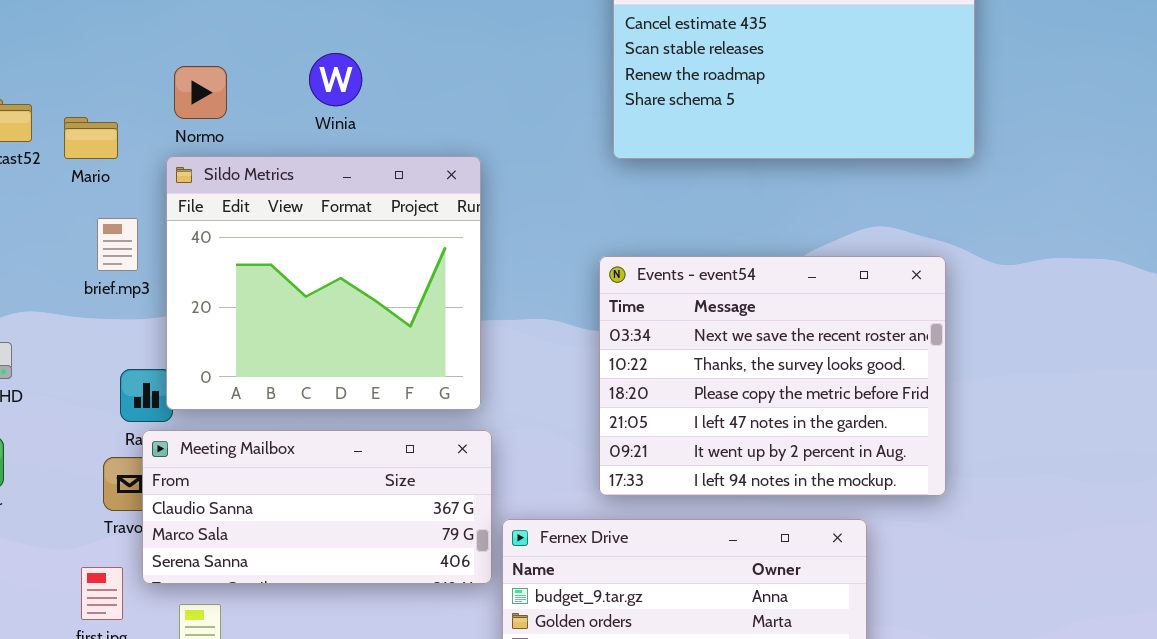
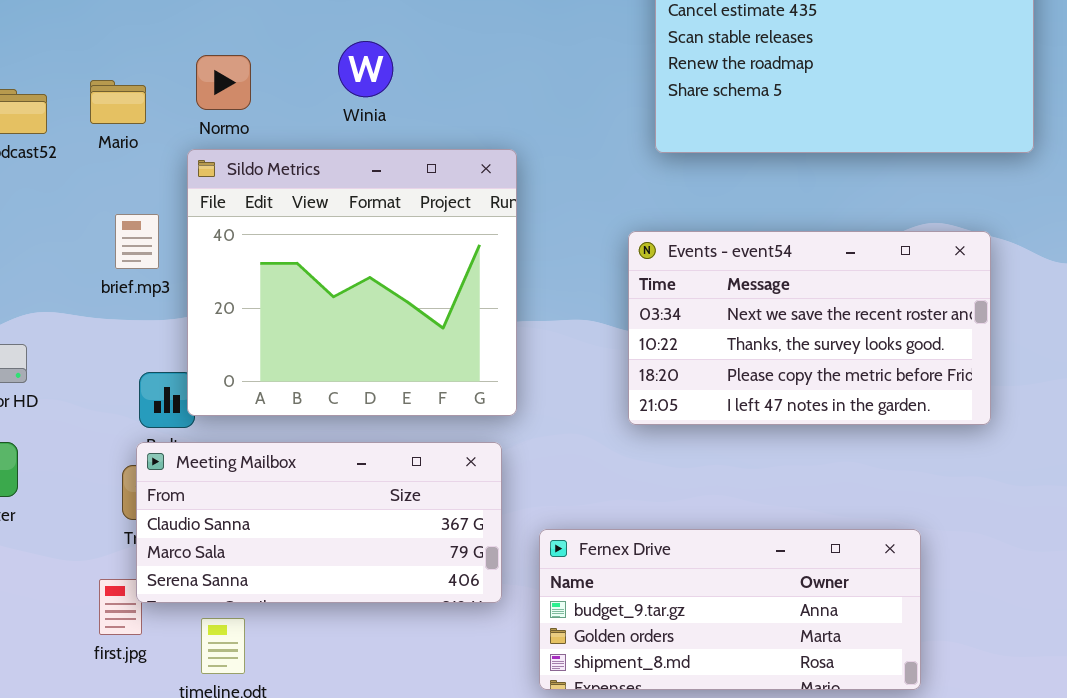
Mario: [64,117,118,159] -> [90,80,146,124], moved
Events - event54: [599,256,946,496] -> [628,231,991,425], moved, resized
Meeting Mailbox: [142,430,492,584] -> [136,442,502,603], moved

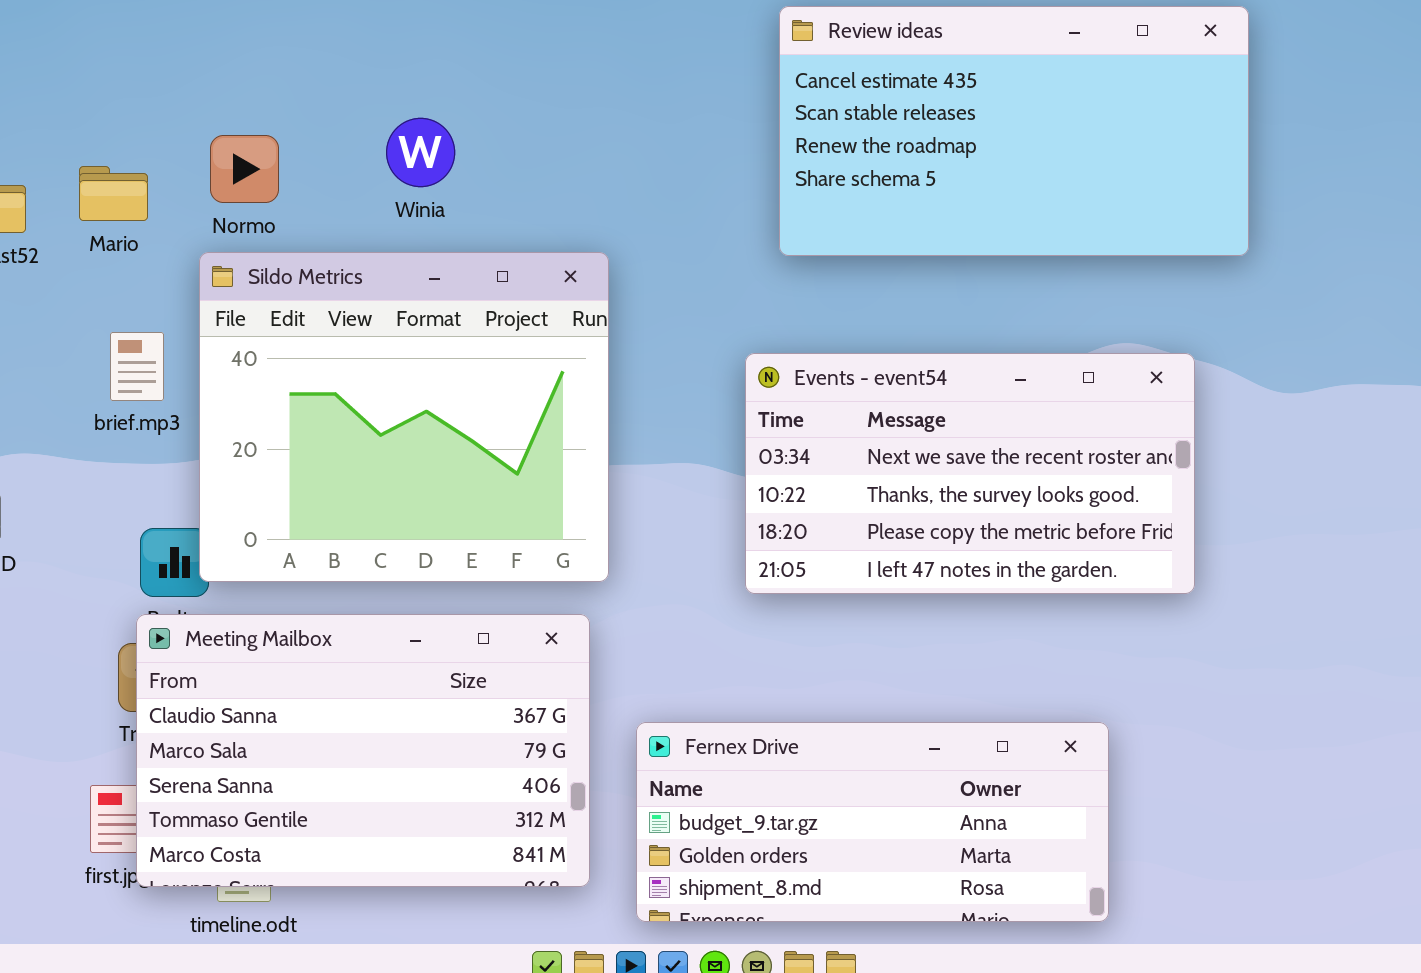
Meeting Mailbox: [136,442,502,603] -> [136,614,590,887], resized

